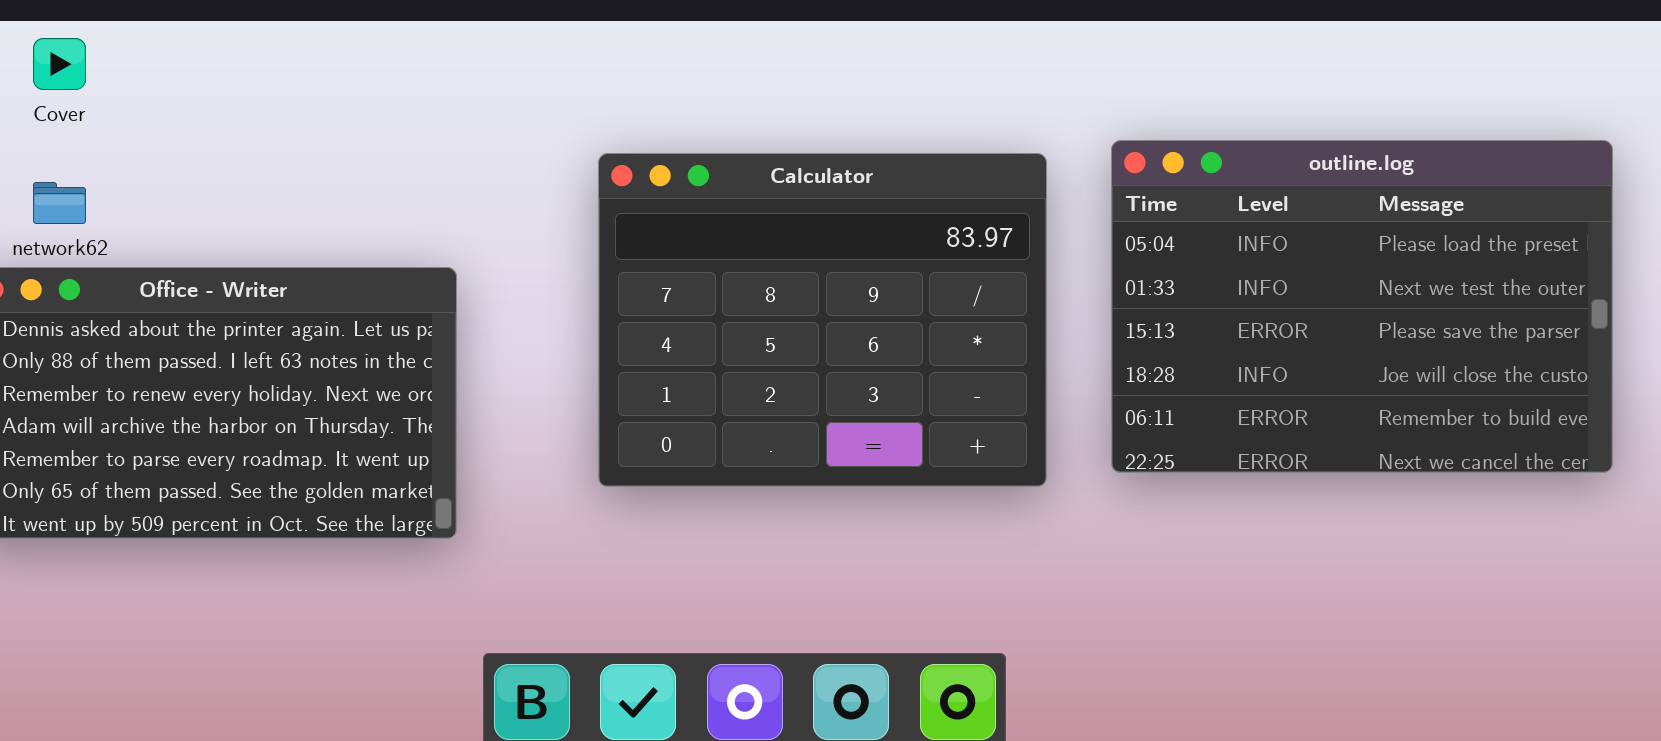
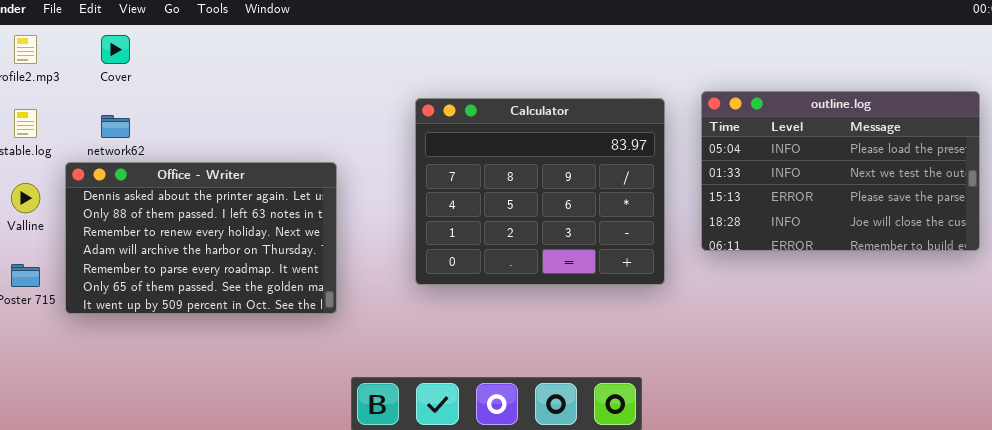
outline.log: [1111,140,1613,473] -> [701,91,980,251], resized

